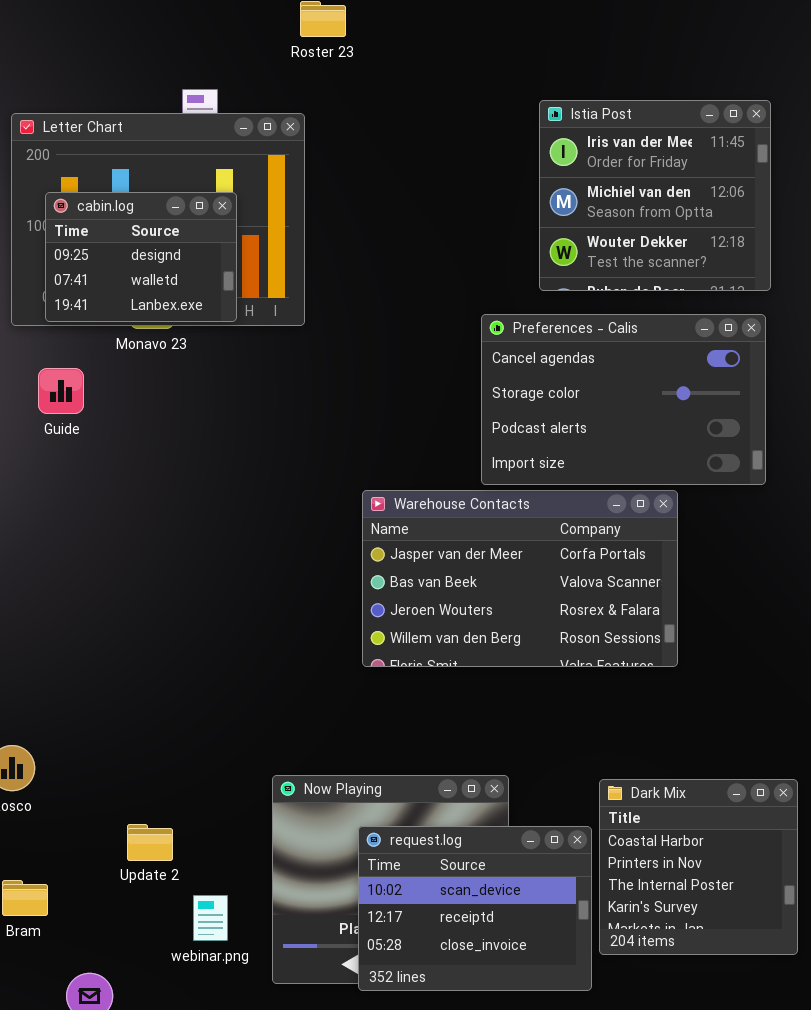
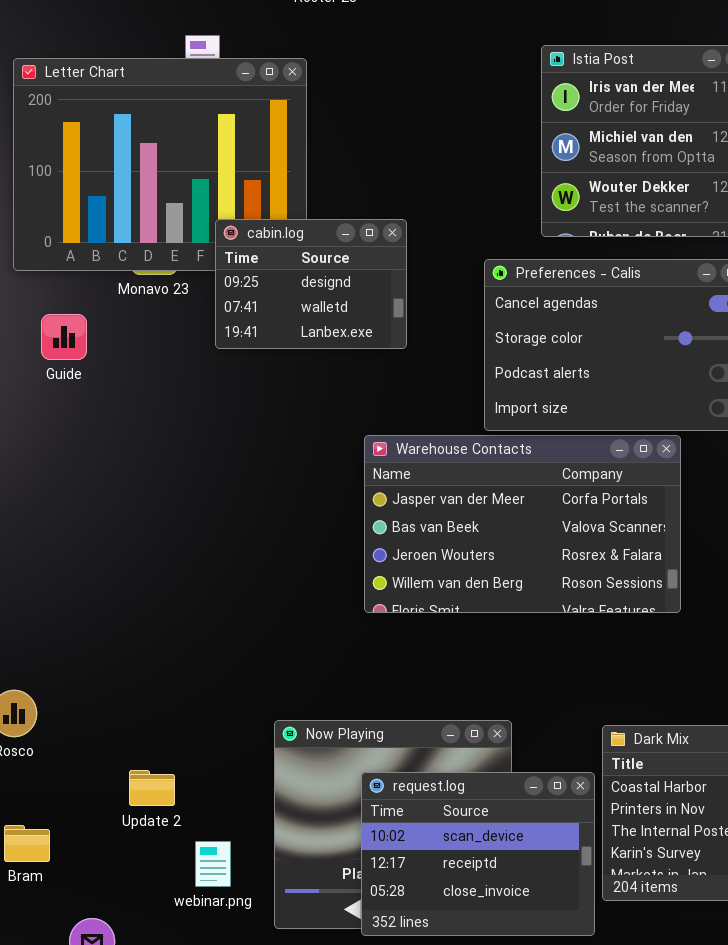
cabin.log: [45,192,237,322] -> [215,219,407,349], moved

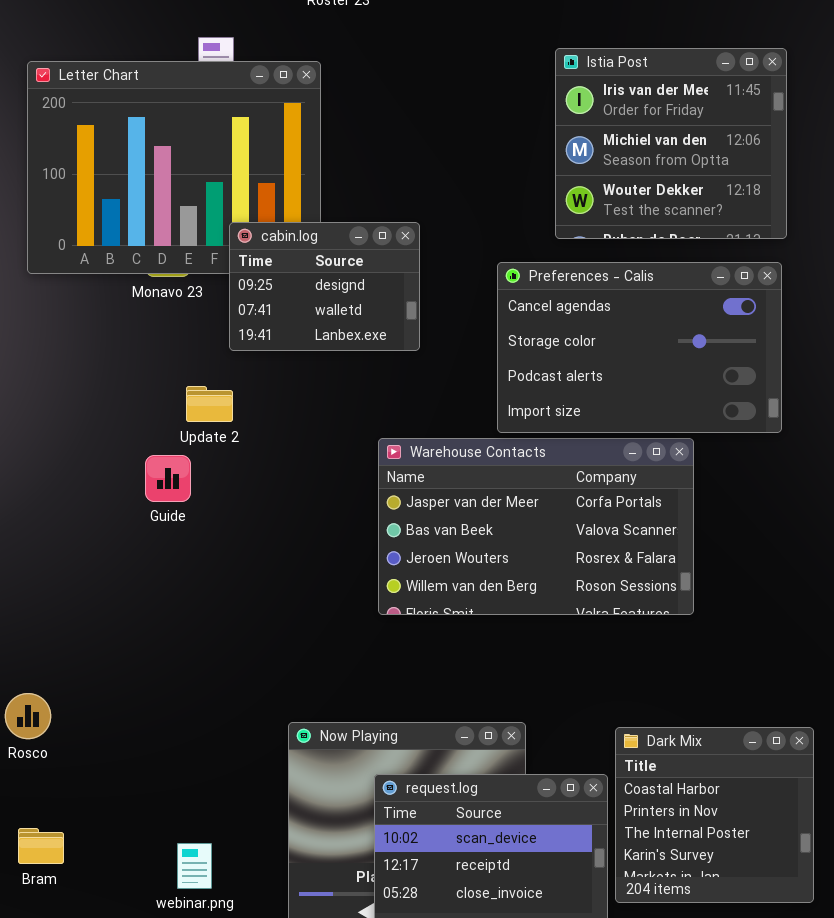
Guide: [41,314,87,360] -> [145,455,191,502], moved
Update 2: [129,770,175,806] -> [186,386,233,422], moved
webinar.png: [195,841,231,887] -> [177,843,212,889], moved

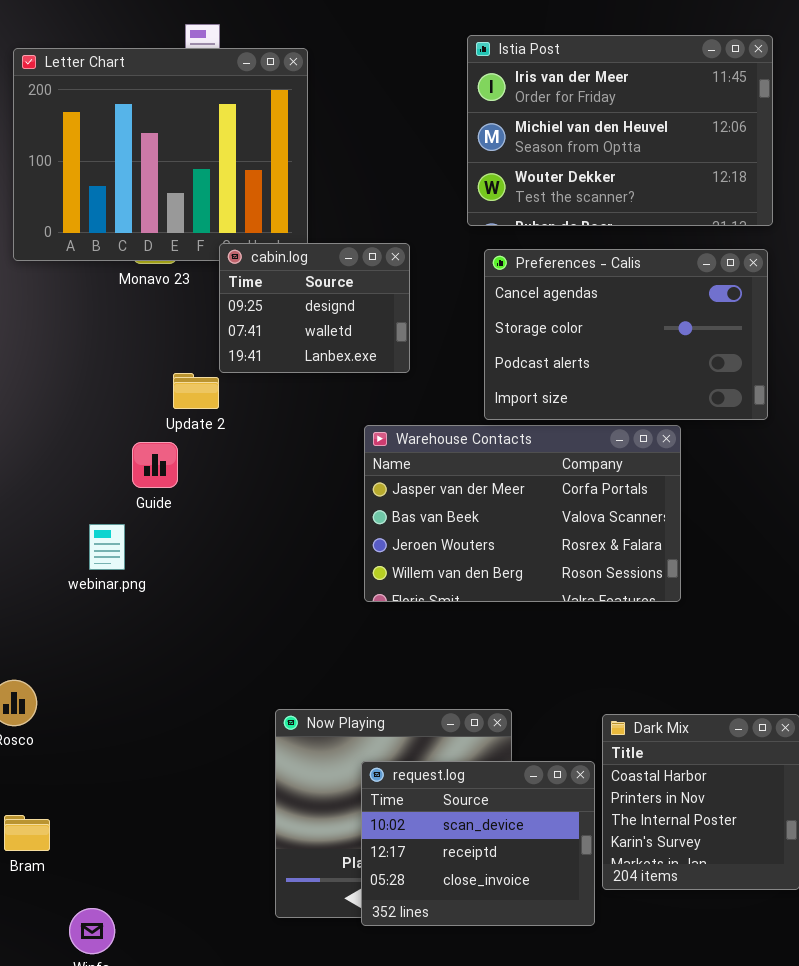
Istia Post: [555,48,787,239] -> [467,35,773,226], resized
cabin.log: [229,222,420,351] -> [219,243,410,373], moved
webinar.png: [177,843,212,889] -> [89,524,125,570], moved

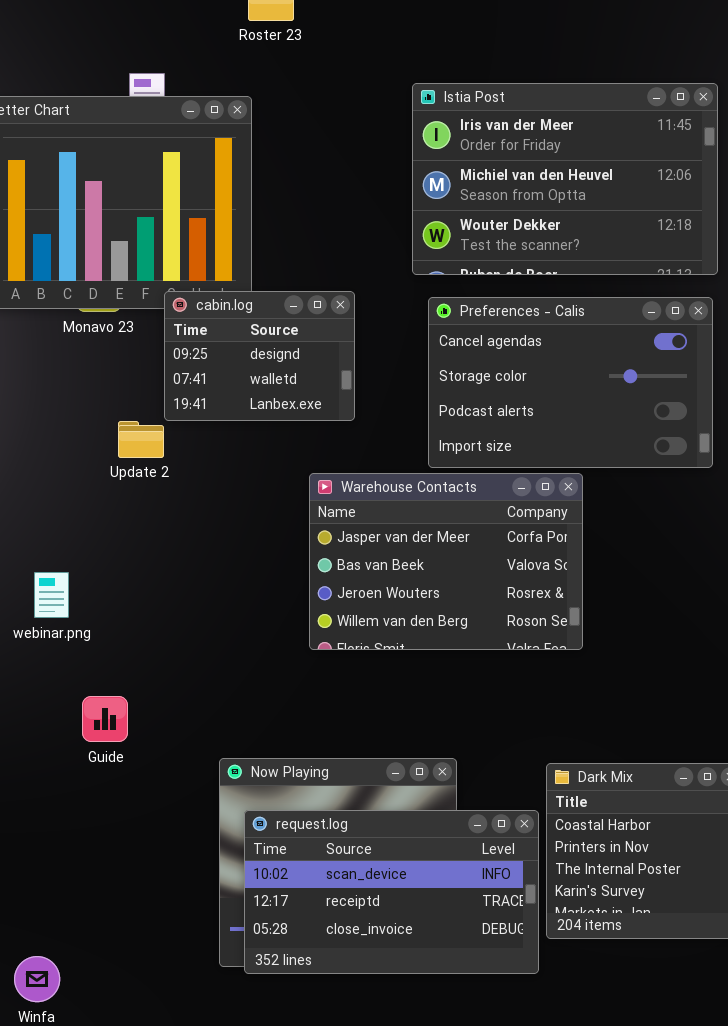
Warehouse Contacts: [364,425,681,602] -> [309,473,583,650], resized
Guide: [132,442,178,488] -> [82,696,128,742], moved
request.log: [361,761,595,926] -> [244,810,539,974], resized

